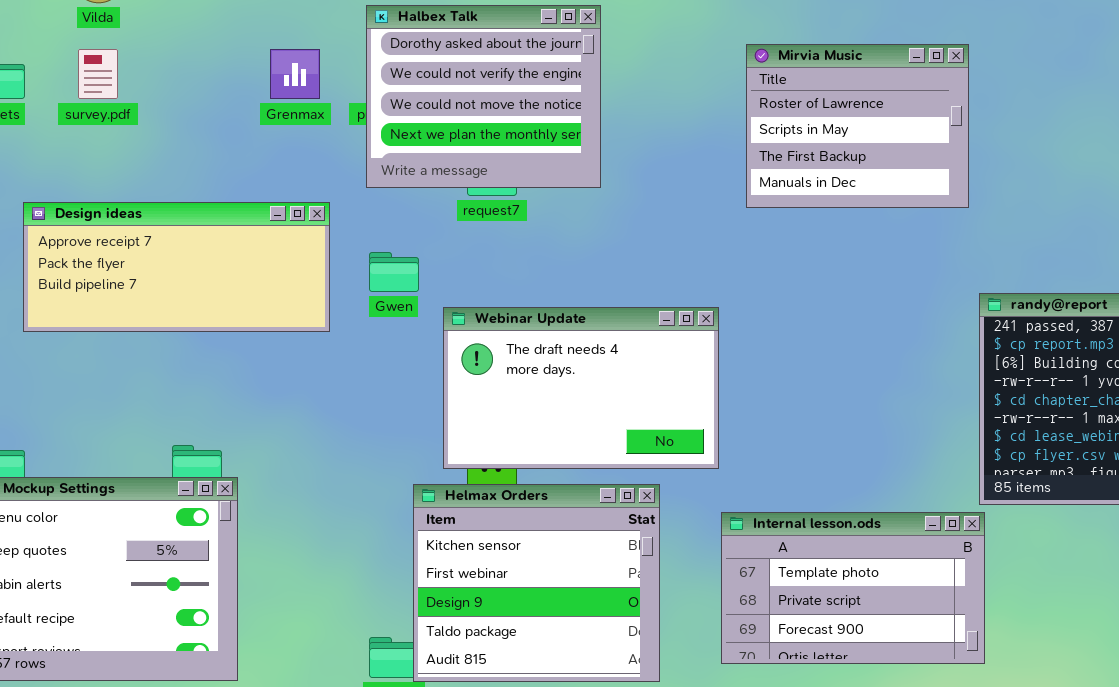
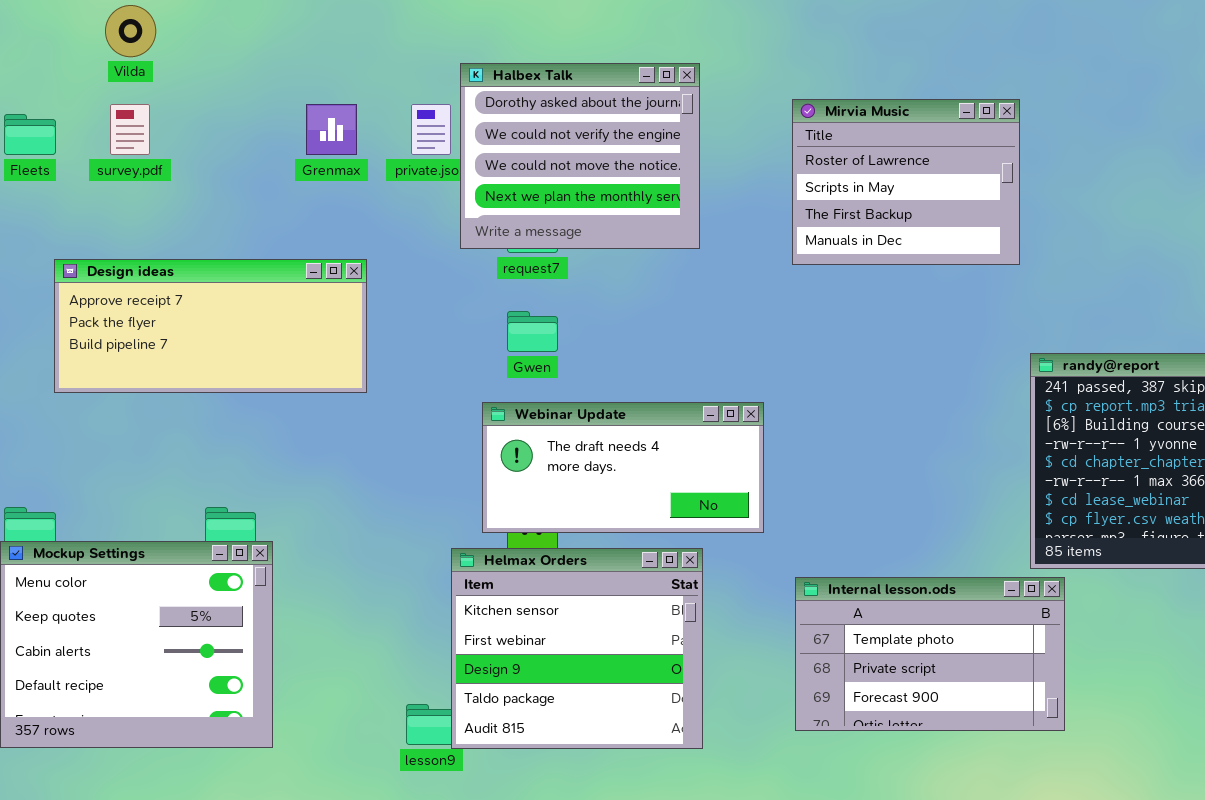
Halbex Talk: [366,5,601,188] -> [460,63,700,249], moved
Gwen: [369,252,419,292] -> [507,311,558,352], moved
Webinar Update: [443,307,719,469] -> [482,402,764,533], resized
Internal lesson.ods: [721,512,985,664] -> [795,577,1065,731], moved

